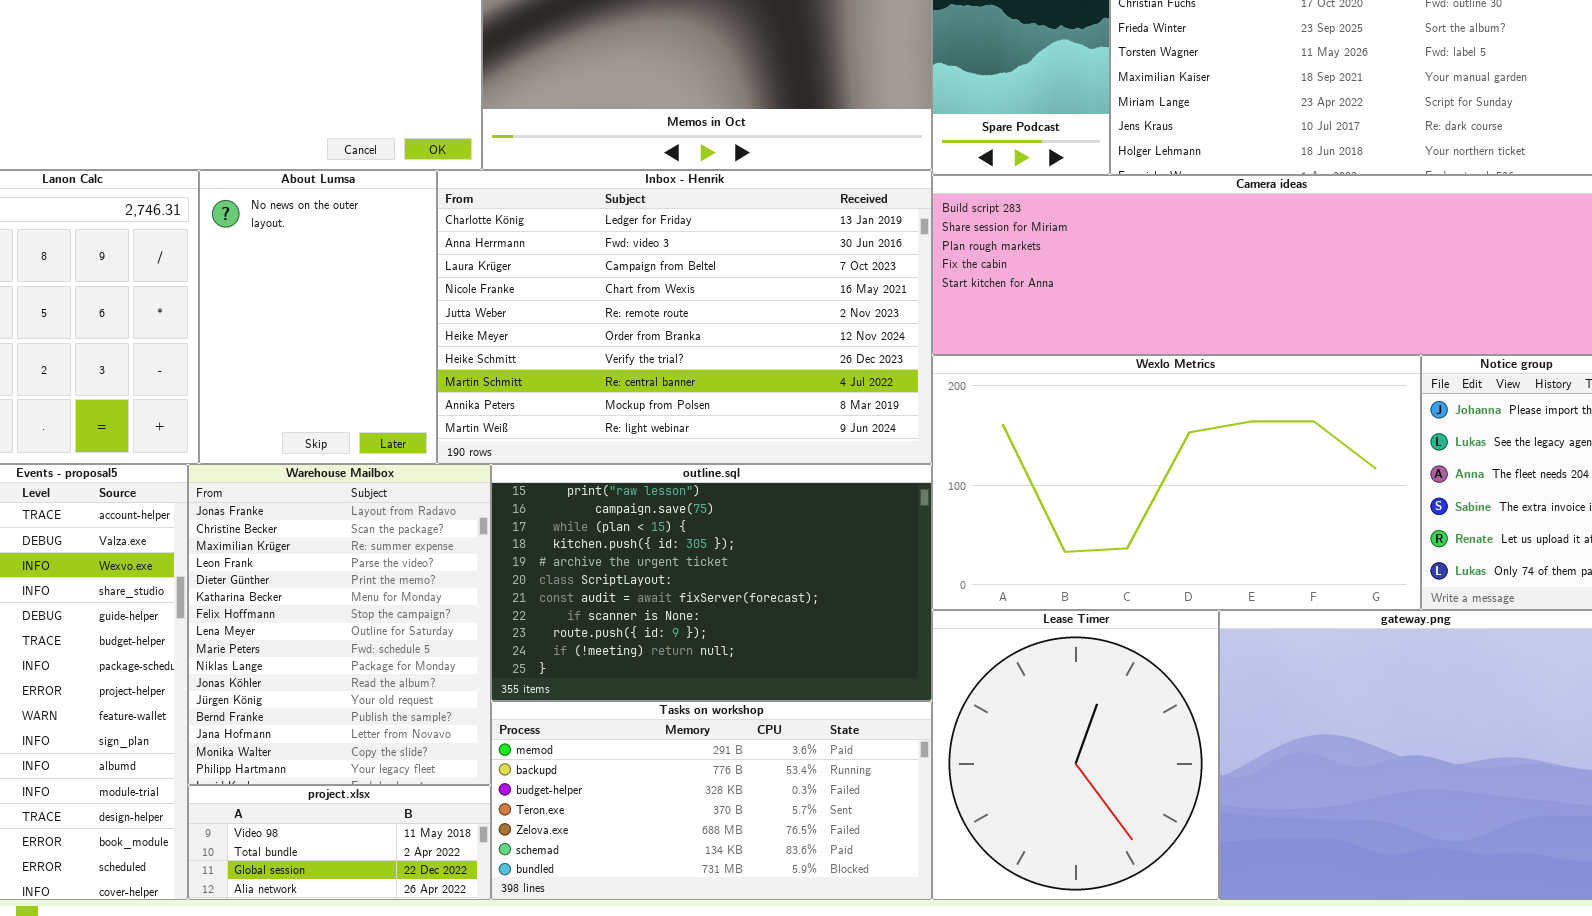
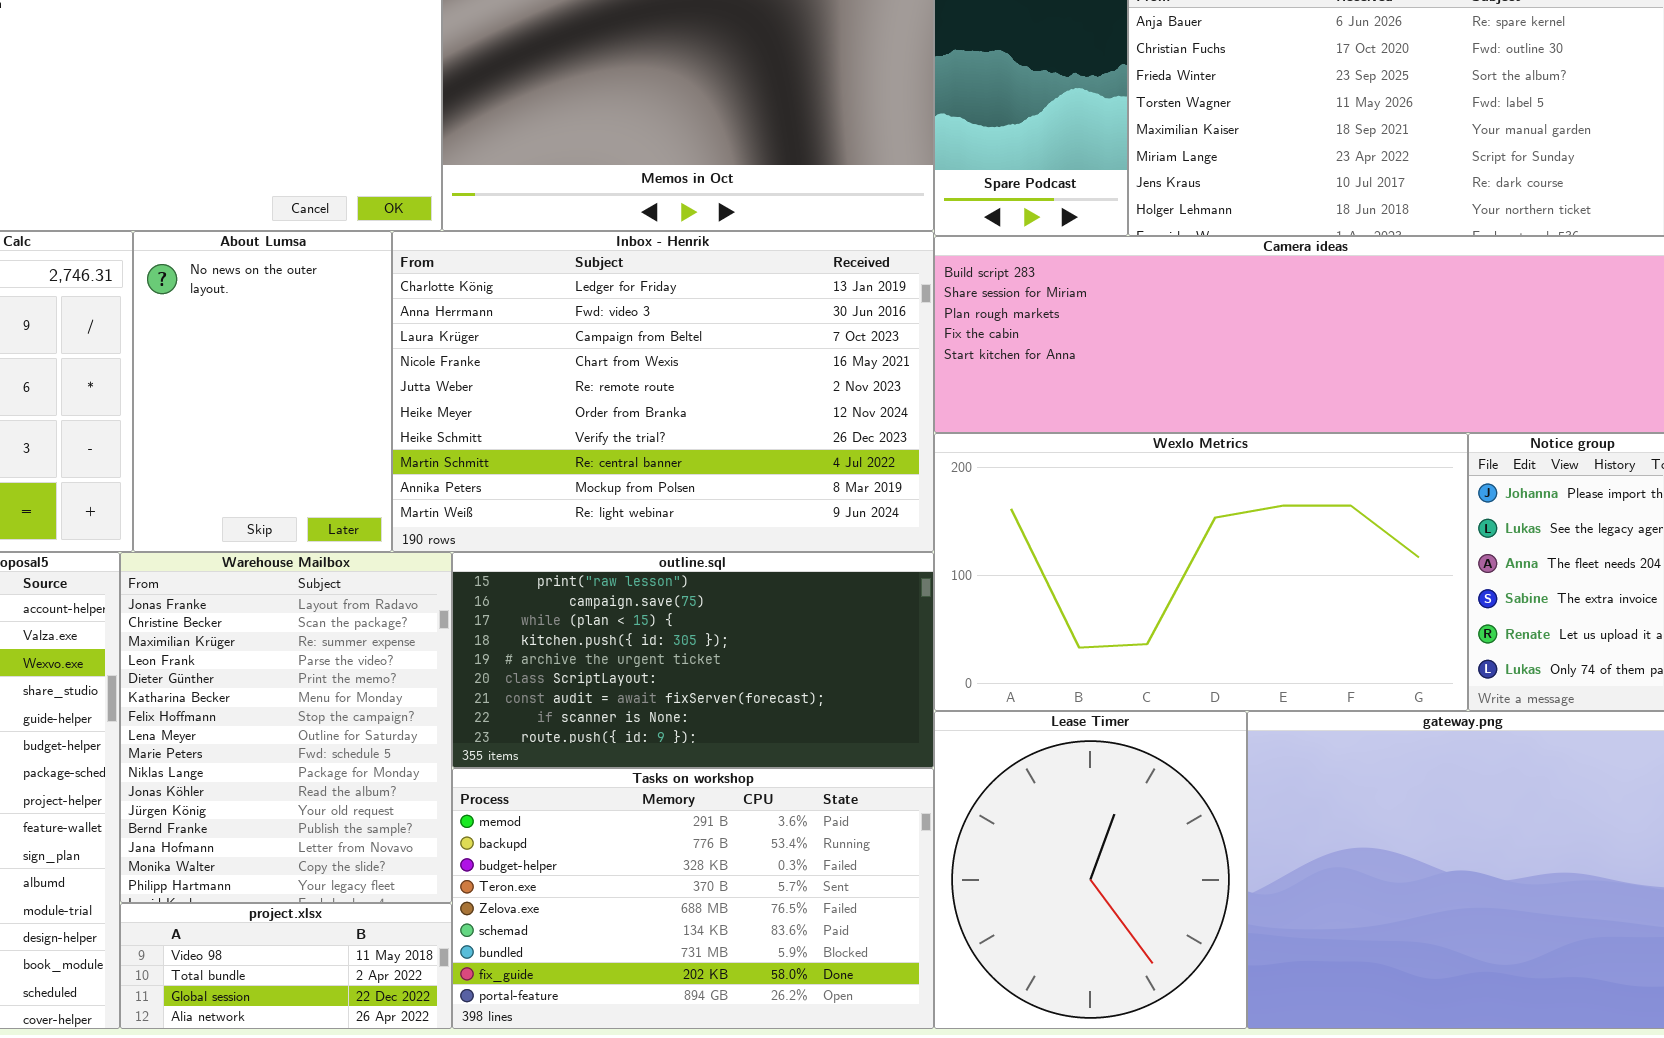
outline.sql: [491,464,932,701] -> [452,552,934,768], resized
Tasks on workshop: [491,701,932,900] -> [452,768,934,1029], resized

